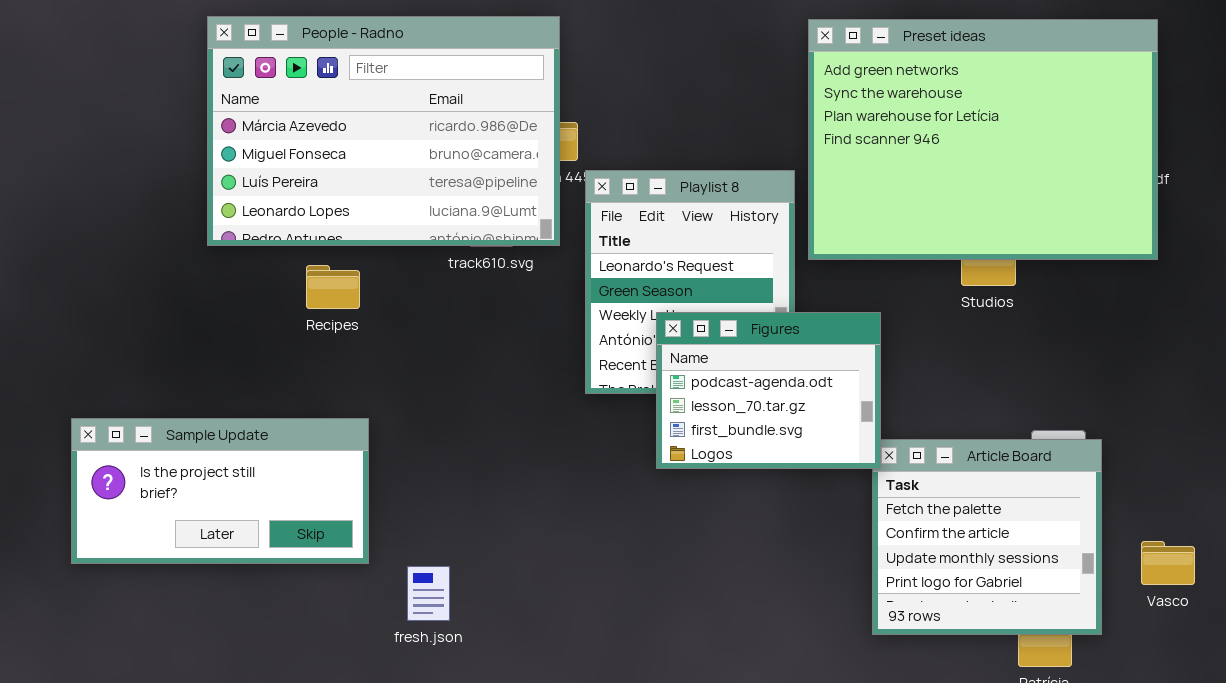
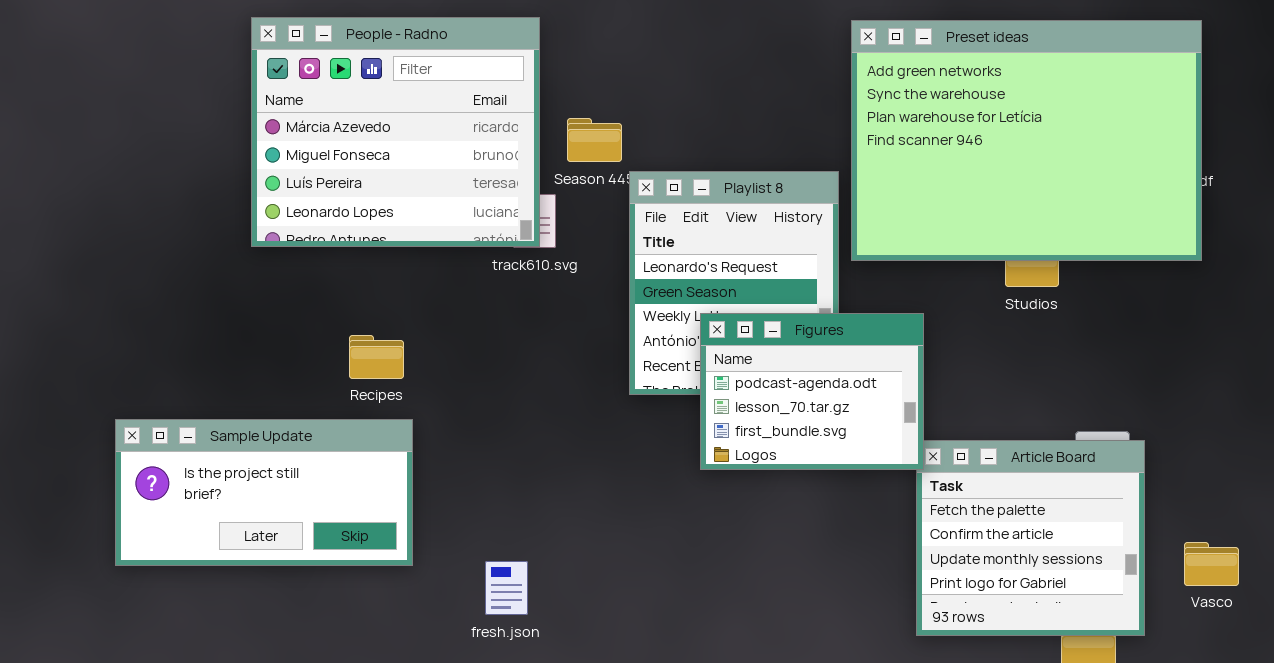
People - Radno: [207,16,560,246] -> [251,17,540,247], resized
Recipes: [306,265,360,309] -> [349,335,404,379], moved
fresh.json: [407,566,450,621] -> [485,561,528,615], moved

